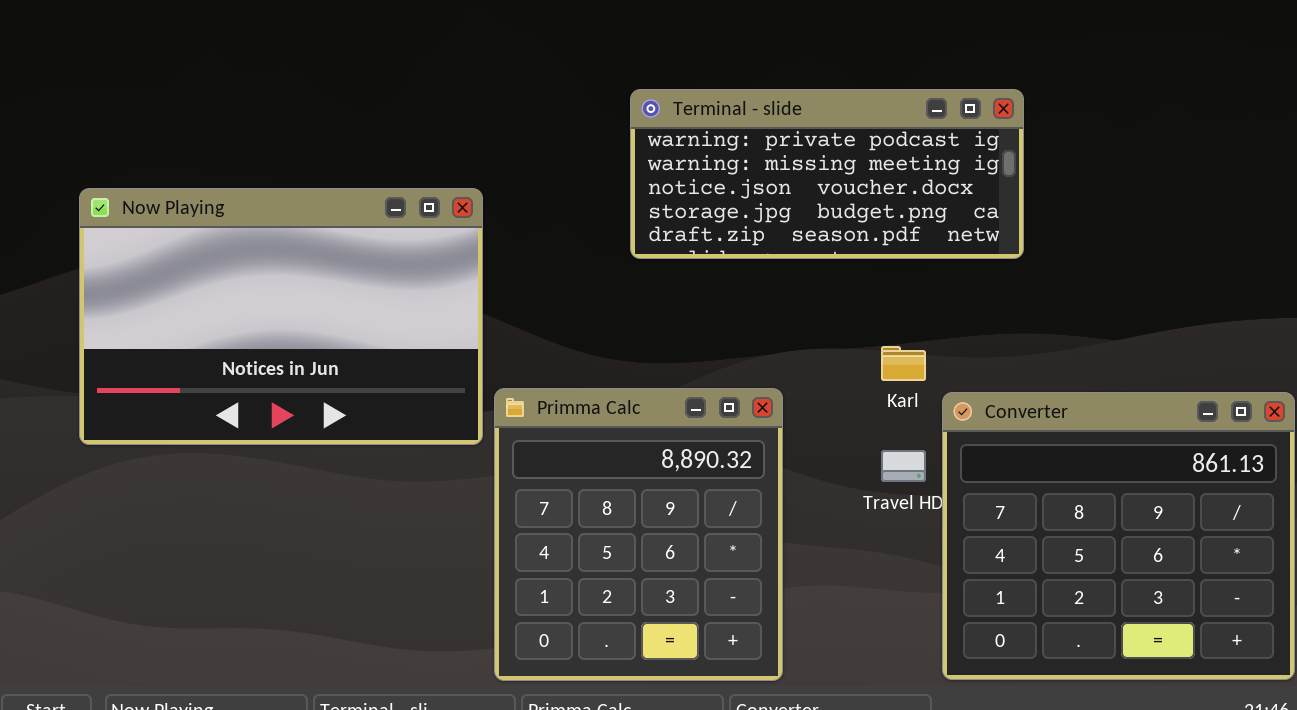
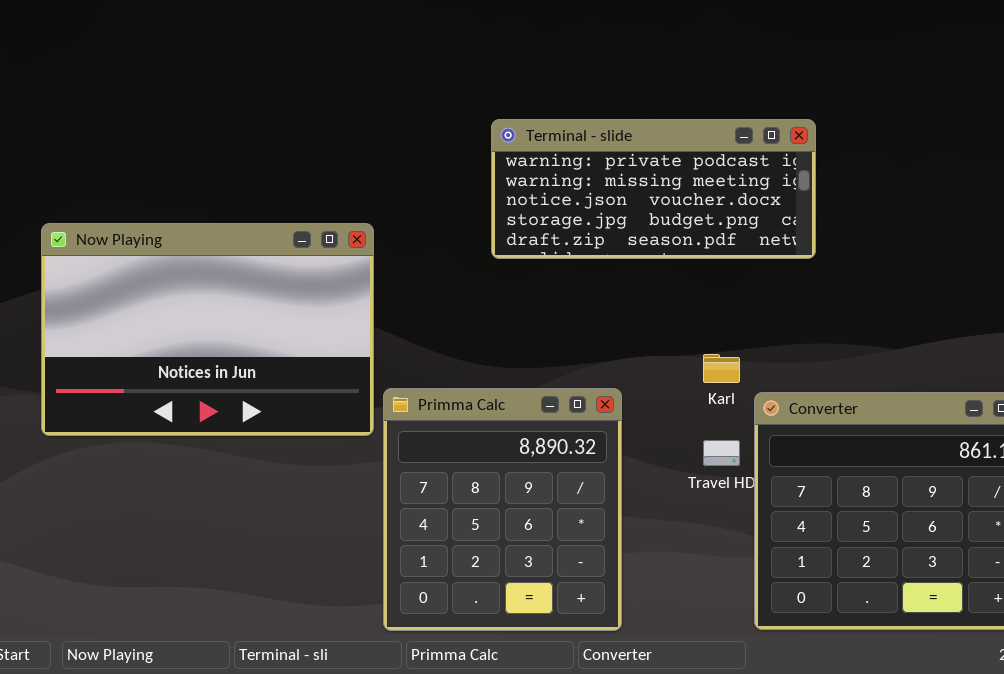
Terminal - slide: [630,89,1024,259] -> [491,119,816,259], moved

